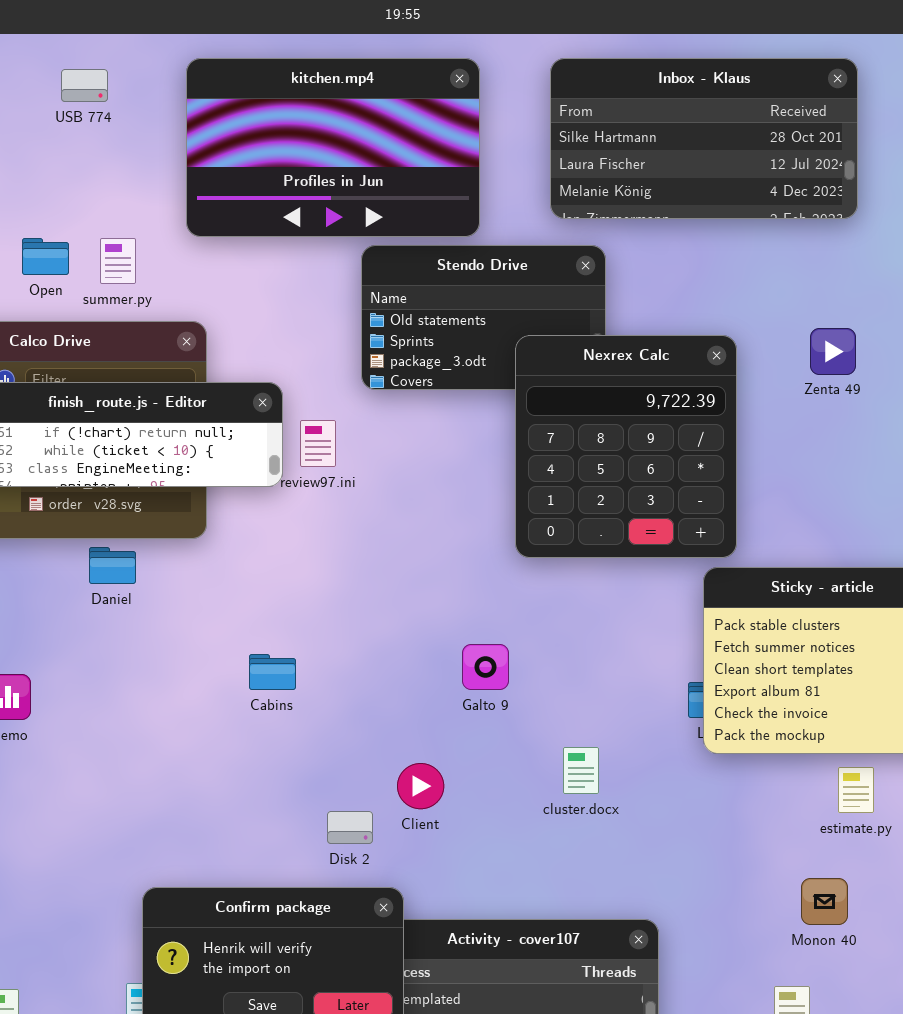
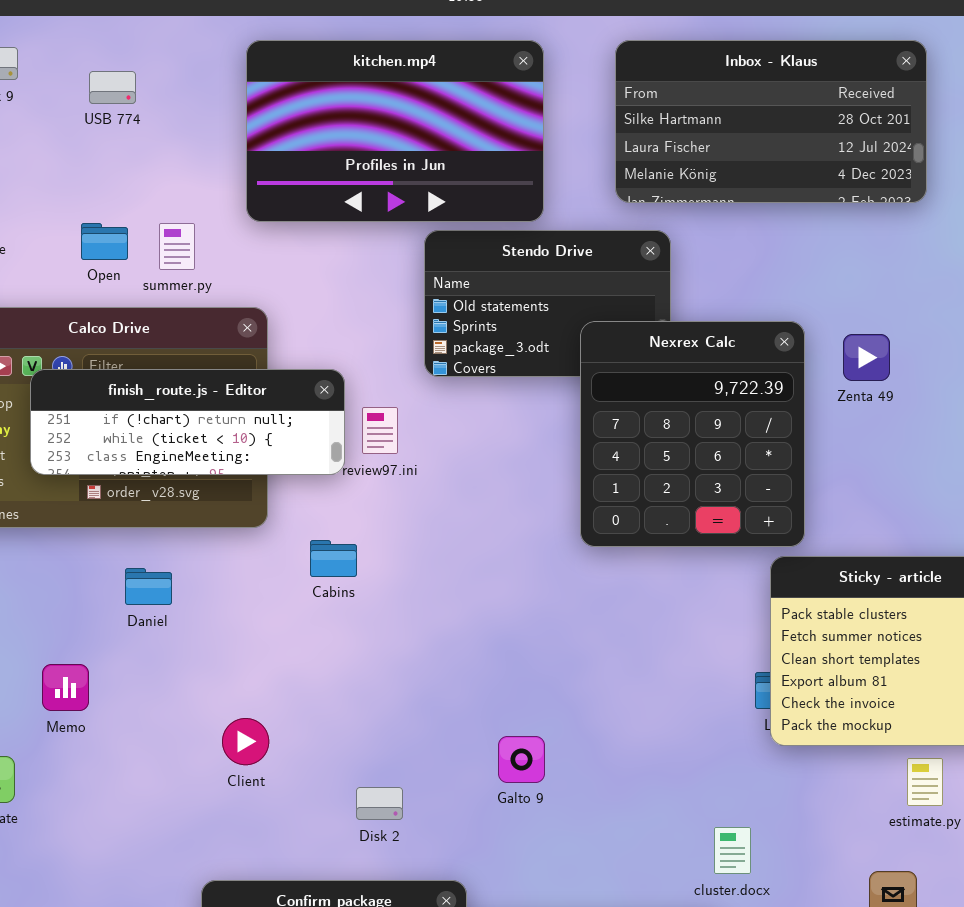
USB 774: [61,69,108,102] -> [89,71,136,104], moved
Zenta 49: [810,328,856,375] -> [843,334,890,381], moved
Daniel: [89,547,136,584] -> [125,568,172,605], moved
Galto 9: [462,644,509,690] -> [498,736,545,783], moved
Cabins: [249,654,296,690] -> [310,540,357,577], moved
cluster.docx: [563,747,599,794] -> [714,827,751,874], moved
Client: [397,763,444,809] -> [222,718,269,765], moved
Disk 2: [327,811,373,844] -> [356,787,403,820], moved

